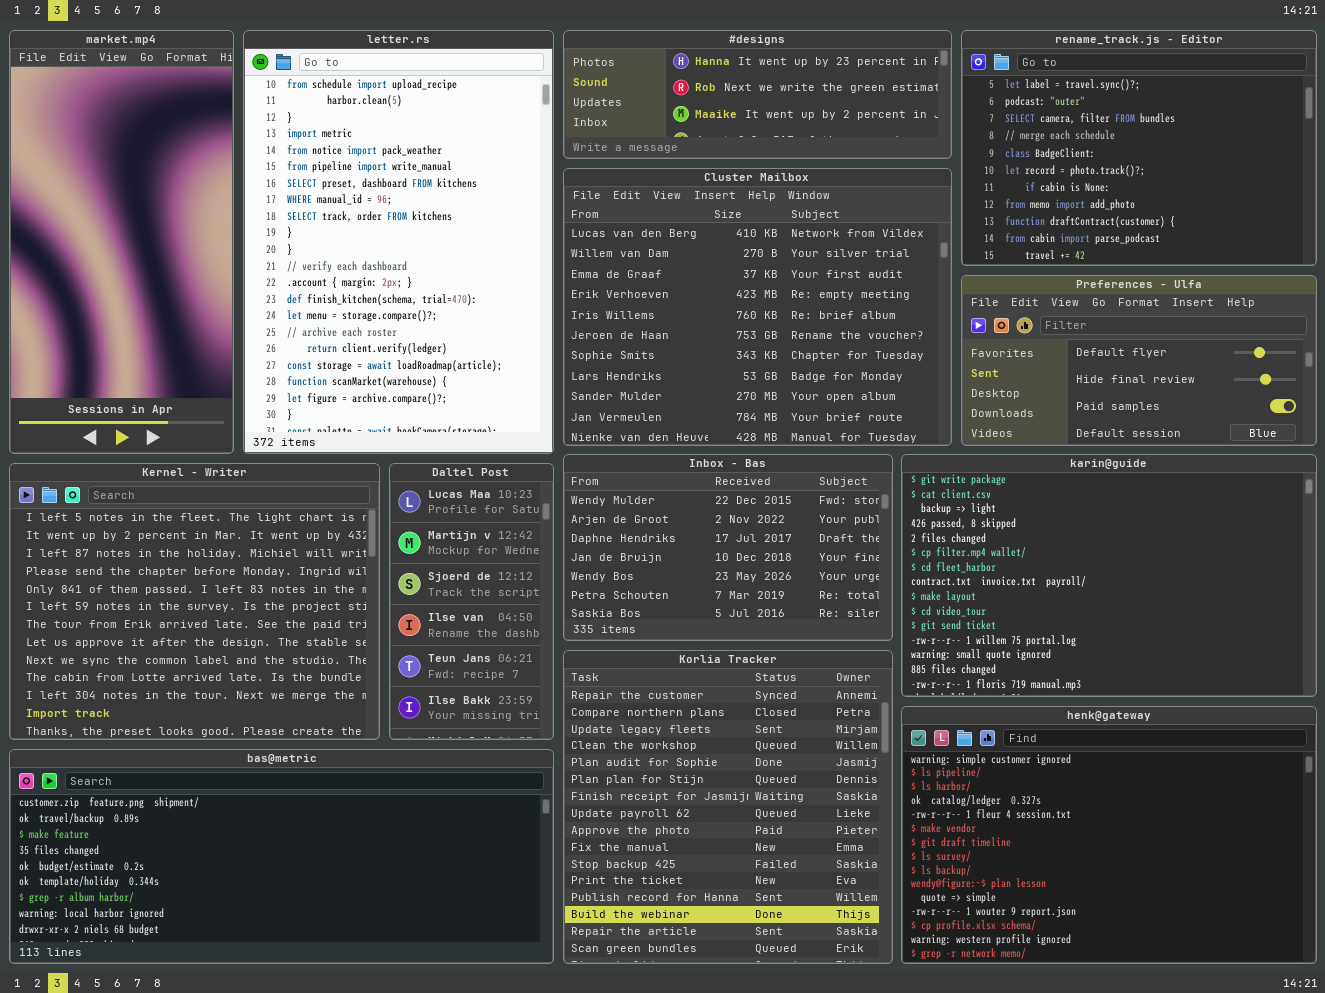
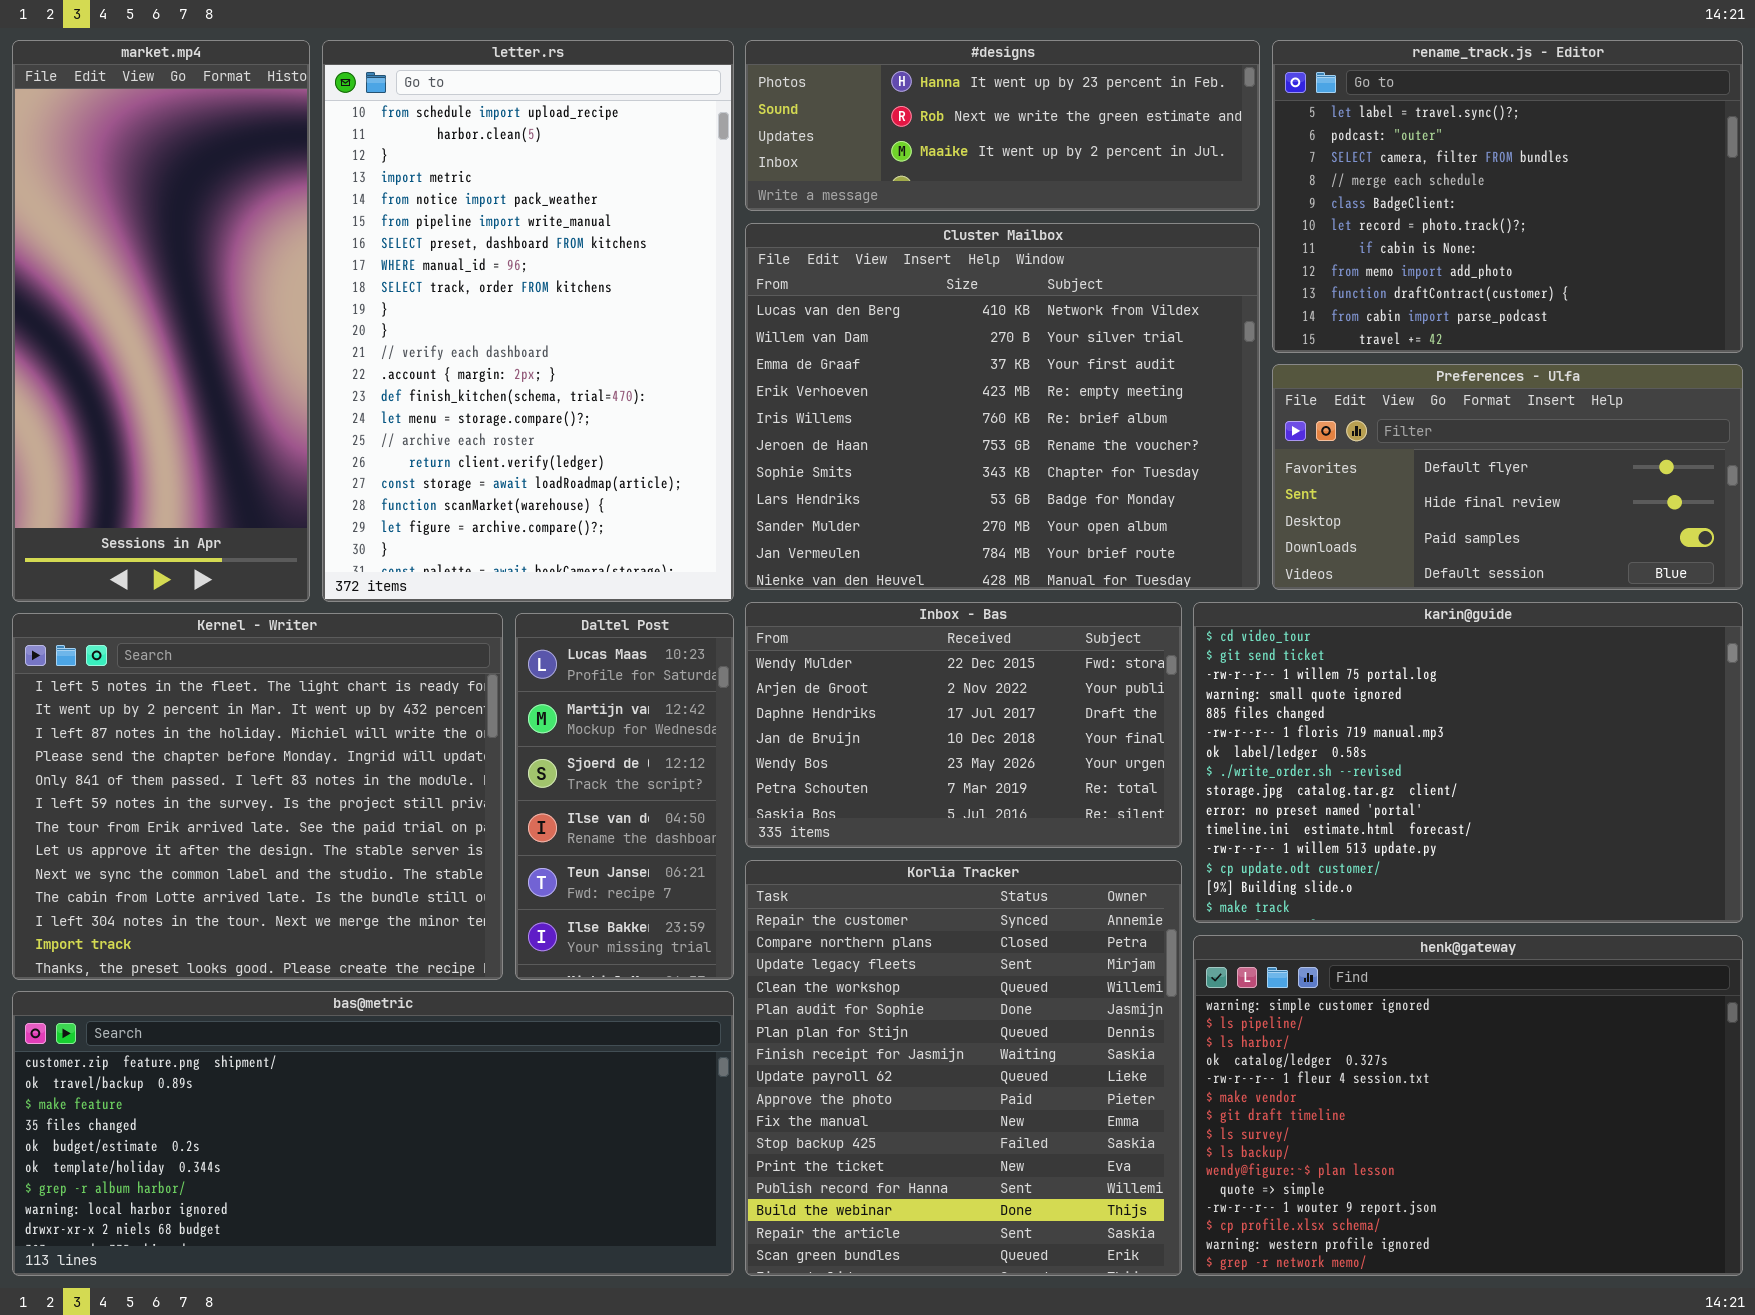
karin@guide: [901,454,1317,697] -> [1193,602,1743,923], scrolled down 9 rows

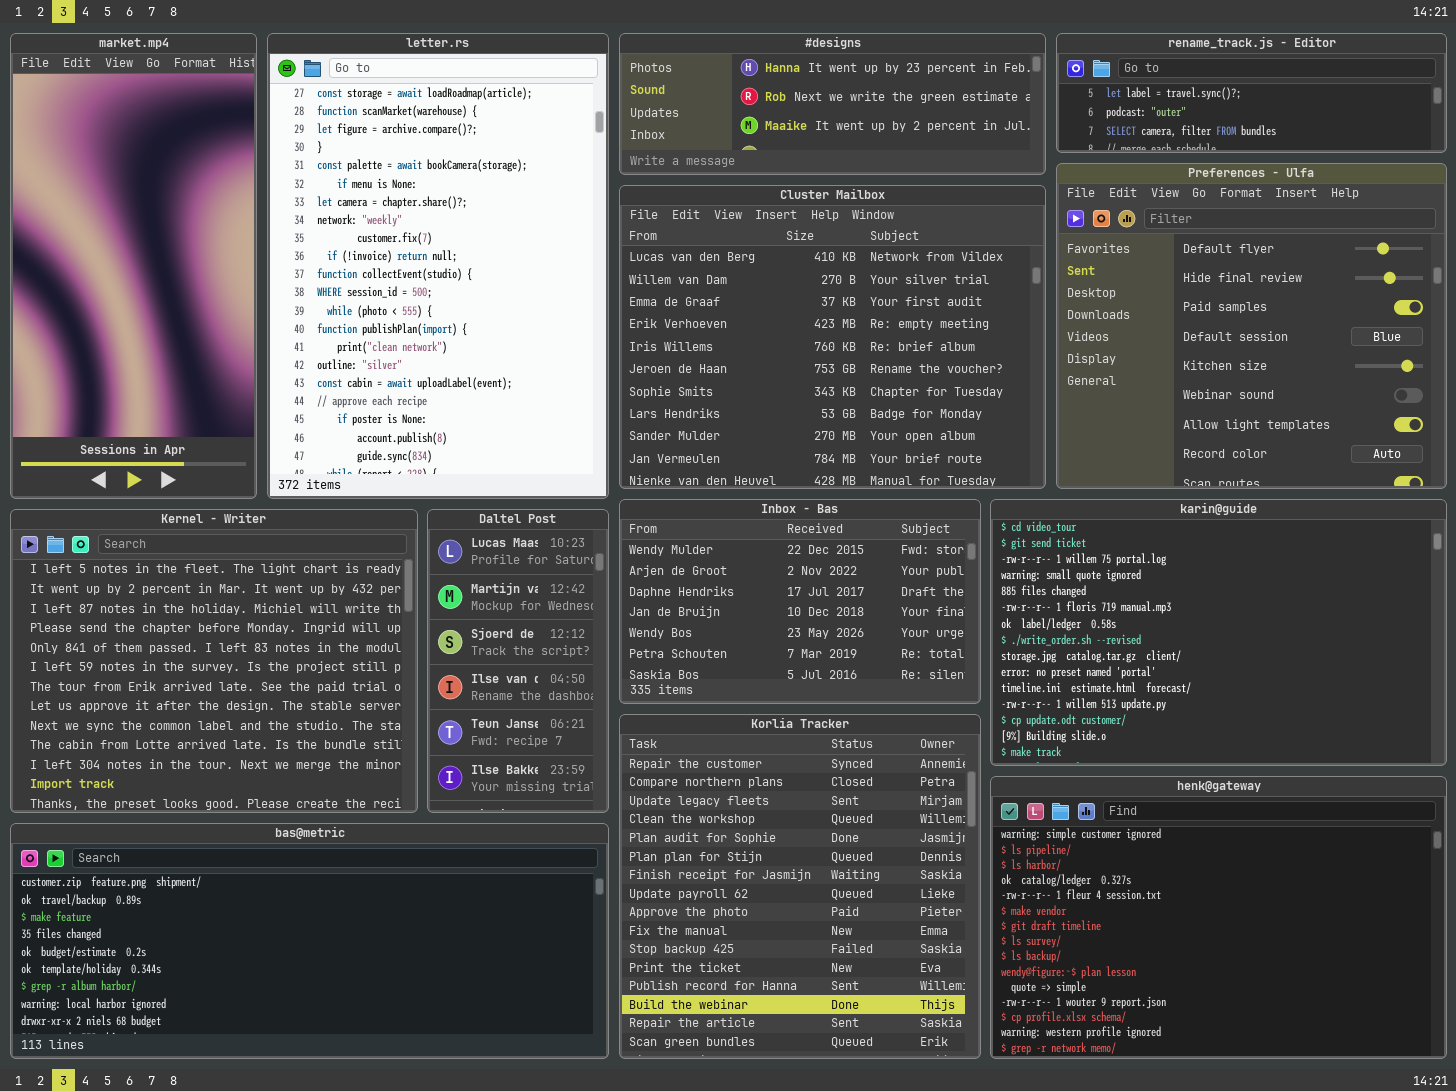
letter.rs: [322,40,734,602] -> [267,33,609,499], scrolled down 17 rows
rename_track.js - Editor: [1272,40,1743,353] -> [1056,33,1447,153], resized
Preferences - Ulfa: [1272,364,1743,590] -> [1056,163,1447,489], resized

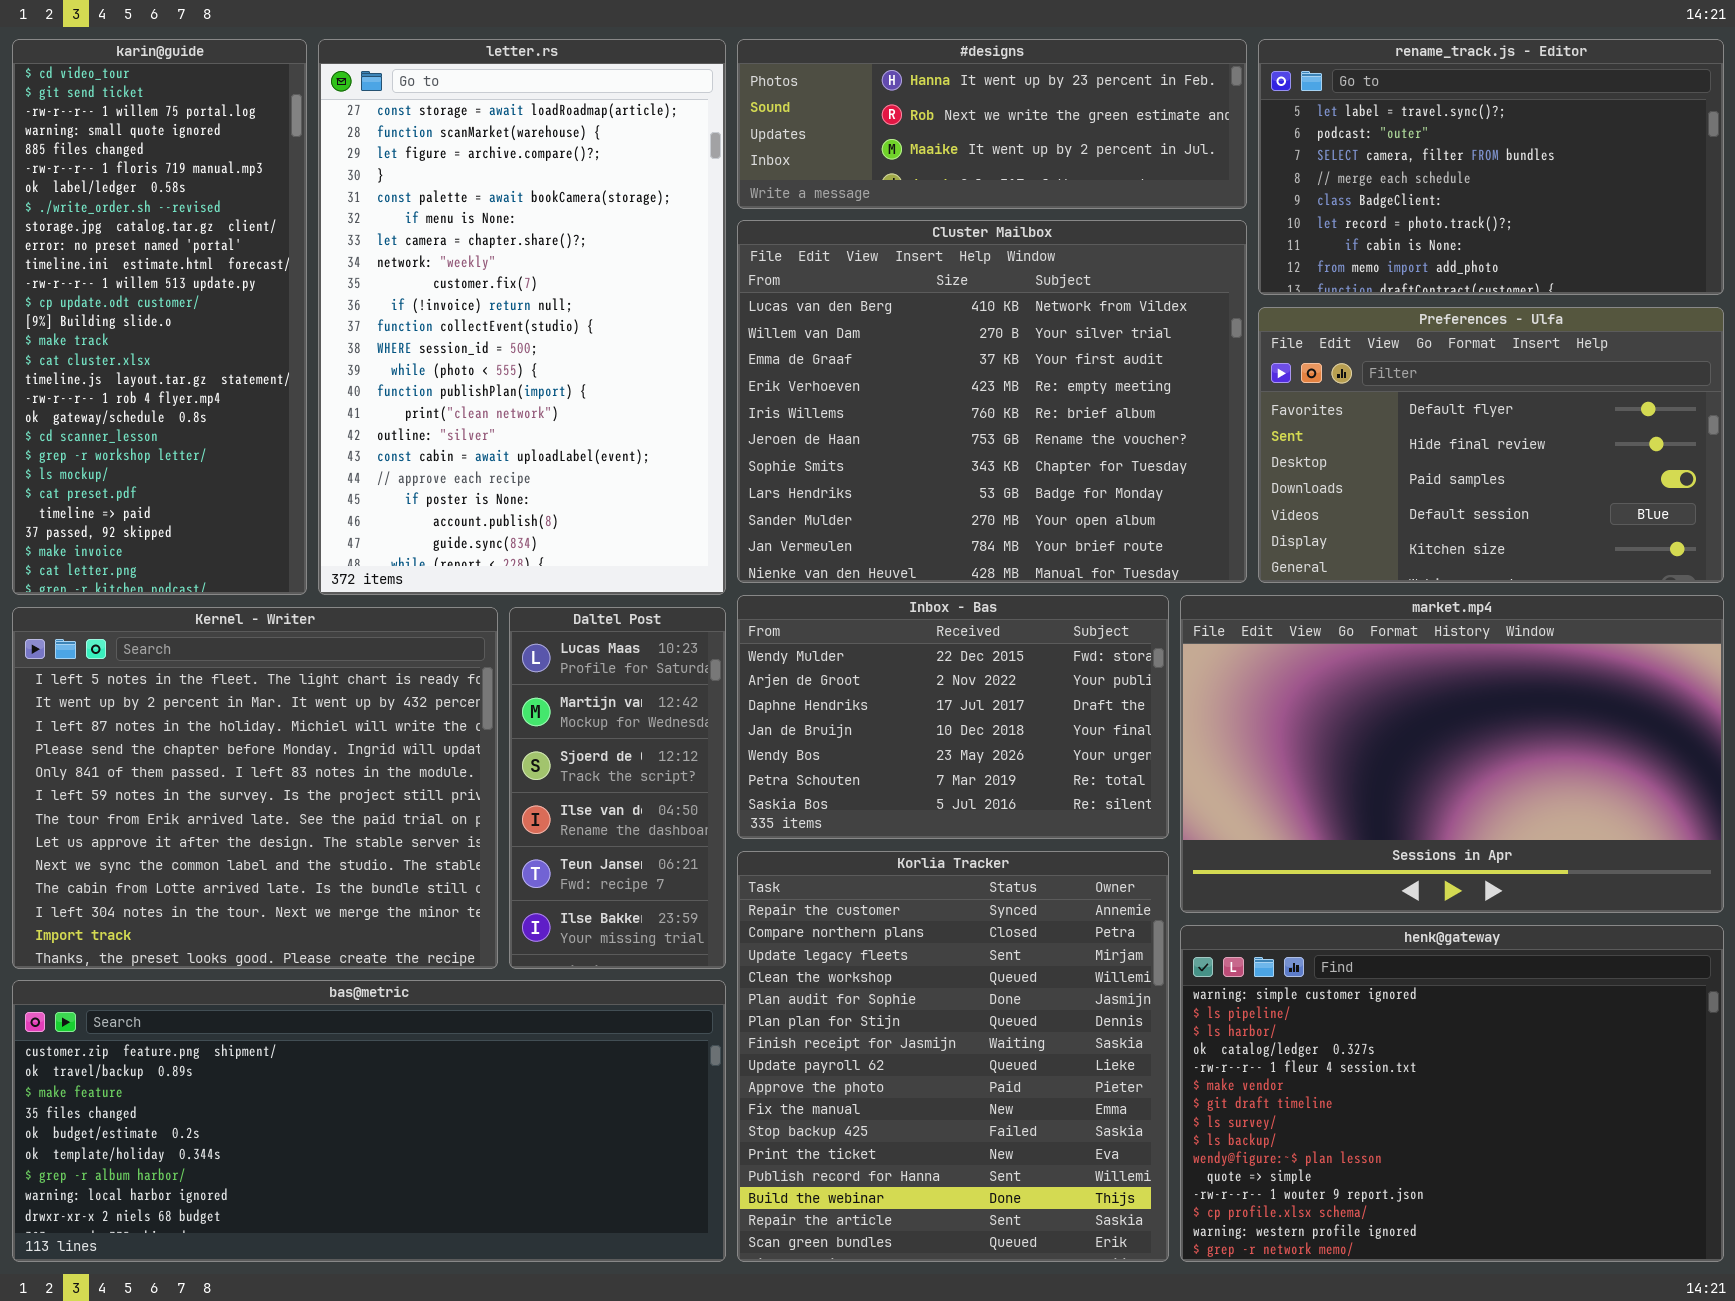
market.mp4: [10,33,257,499] -> [1180,595,1724,913], moved, resized
rename_track.js - Editor: [1056,33,1447,153] -> [1258,39,1724,295], resized
Preferences - Ulfa: [1056,163,1447,489] -> [1258,307,1724,583], resized
karin@guide: [990,499,1447,766] -> [12,39,307,595], moved, resized

